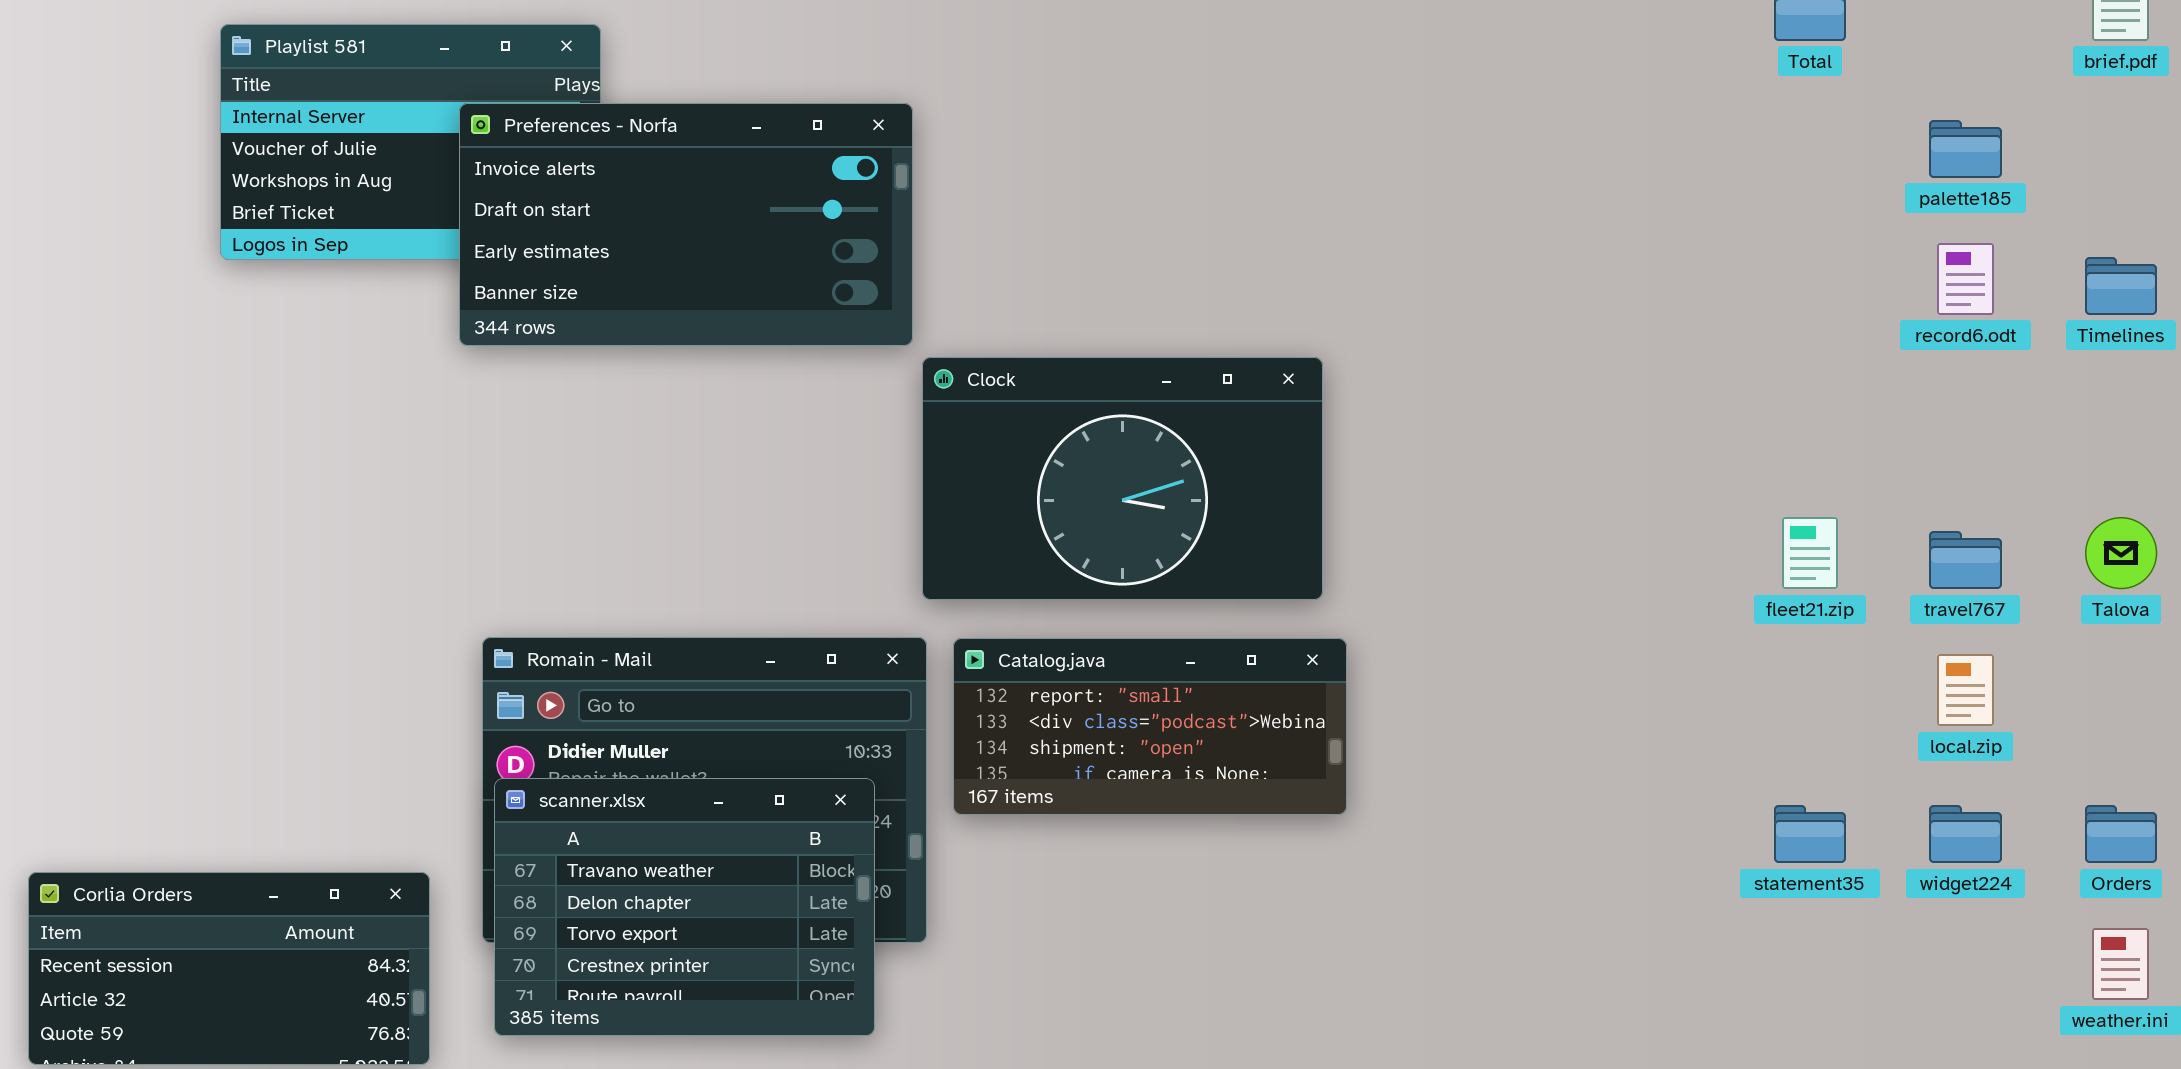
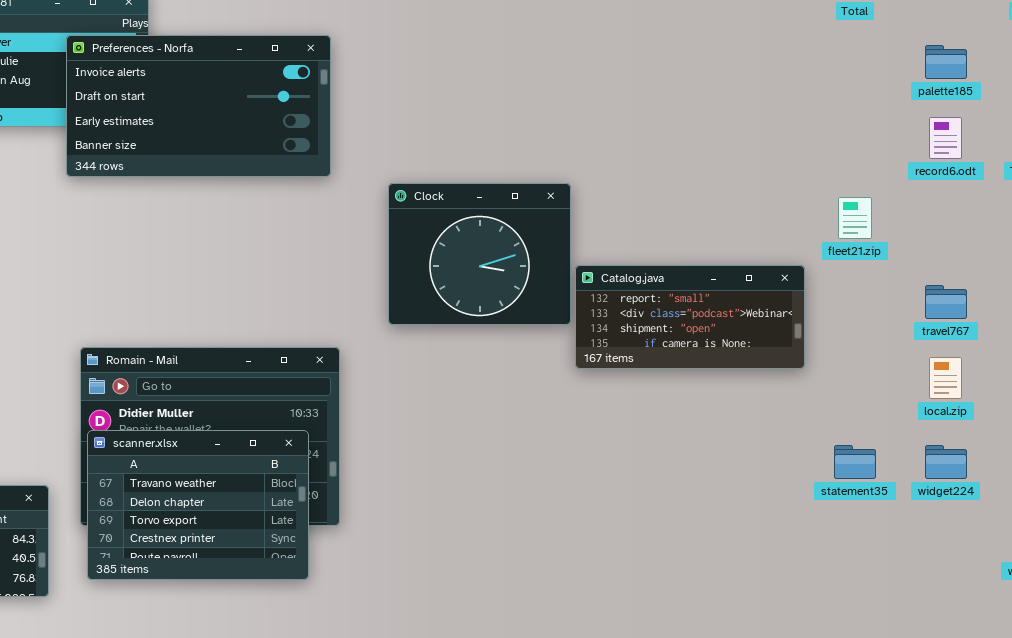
Clock: [922,357,1323,600] -> [388,183,571,325], resized
fleet21.zip: [1782,517,1838,589] -> [838,197,872,239], moved
Catalog.java: [953,638,1347,815] -> [575,265,805,369], moved

